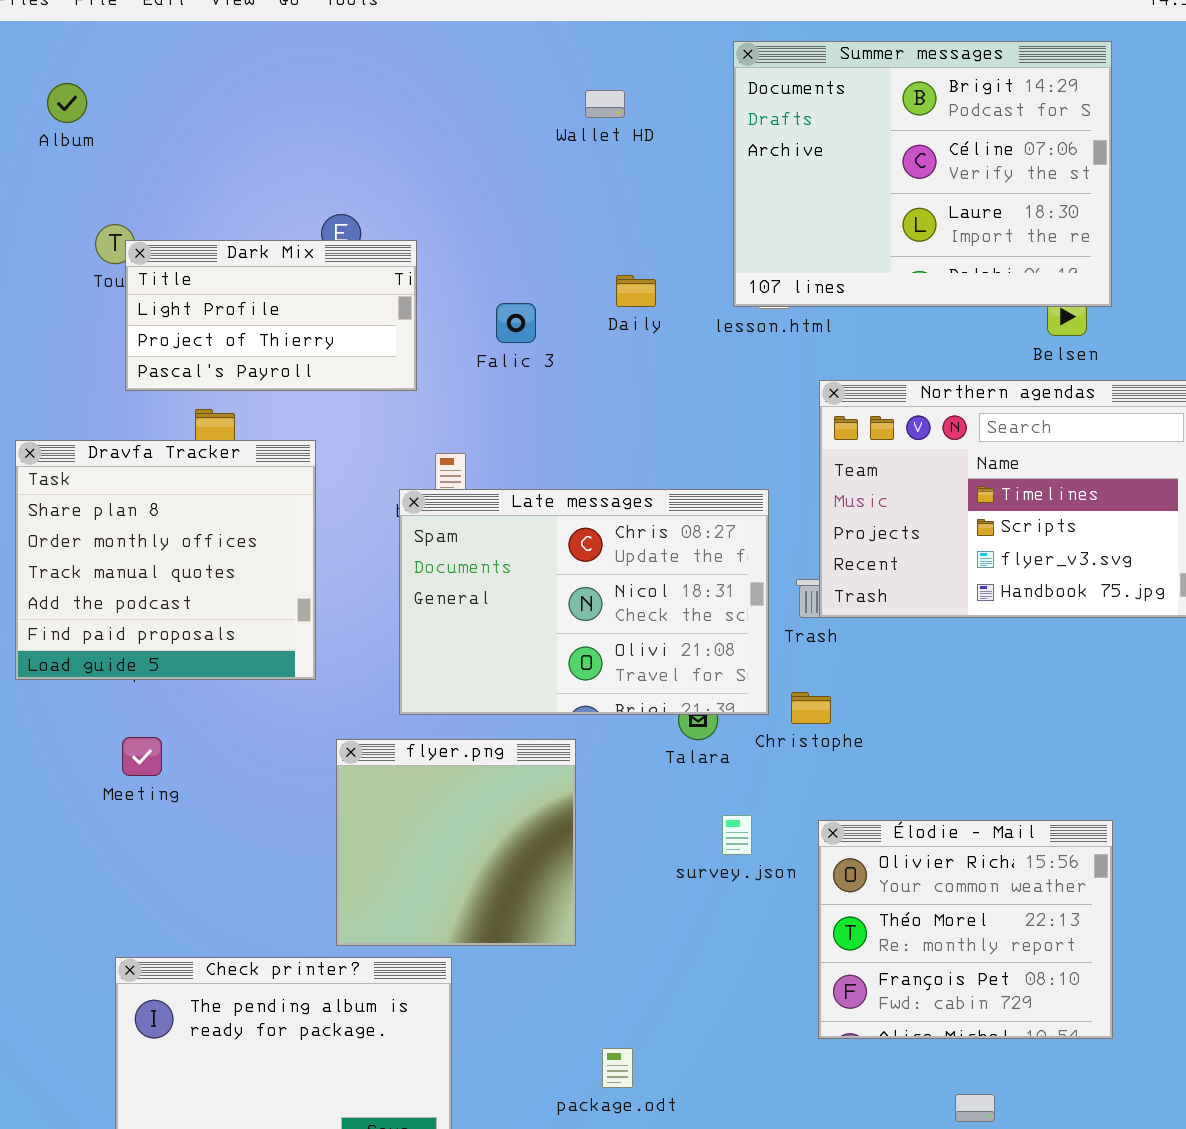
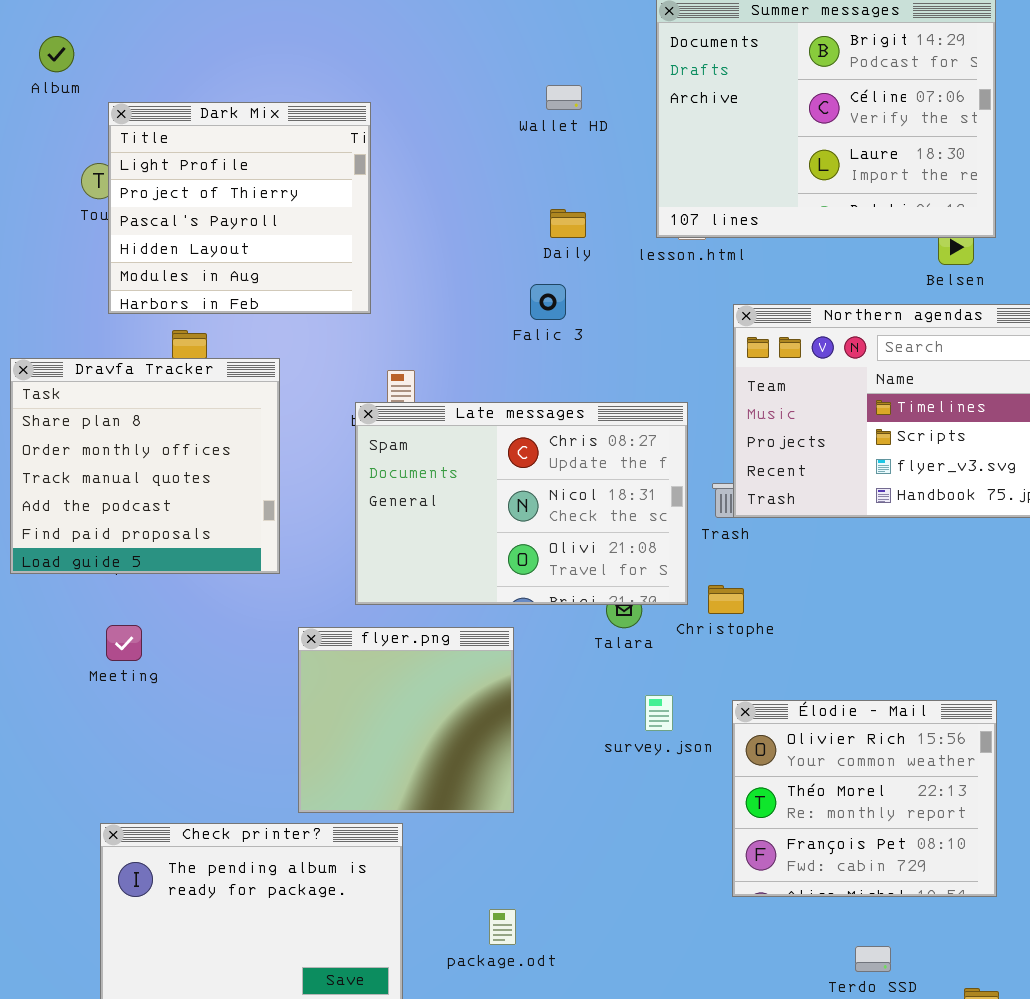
Wallet HD: [585,90,625,118] -> [546,85,582,110], moved
Dark Mix: [125,240,417,391] -> [108,102,371,314], resized
Falic 3: [496,303,536,343] -> [530,284,566,320], moved
package.odt: [602,1048,633,1088] -> [489,909,516,945], moved

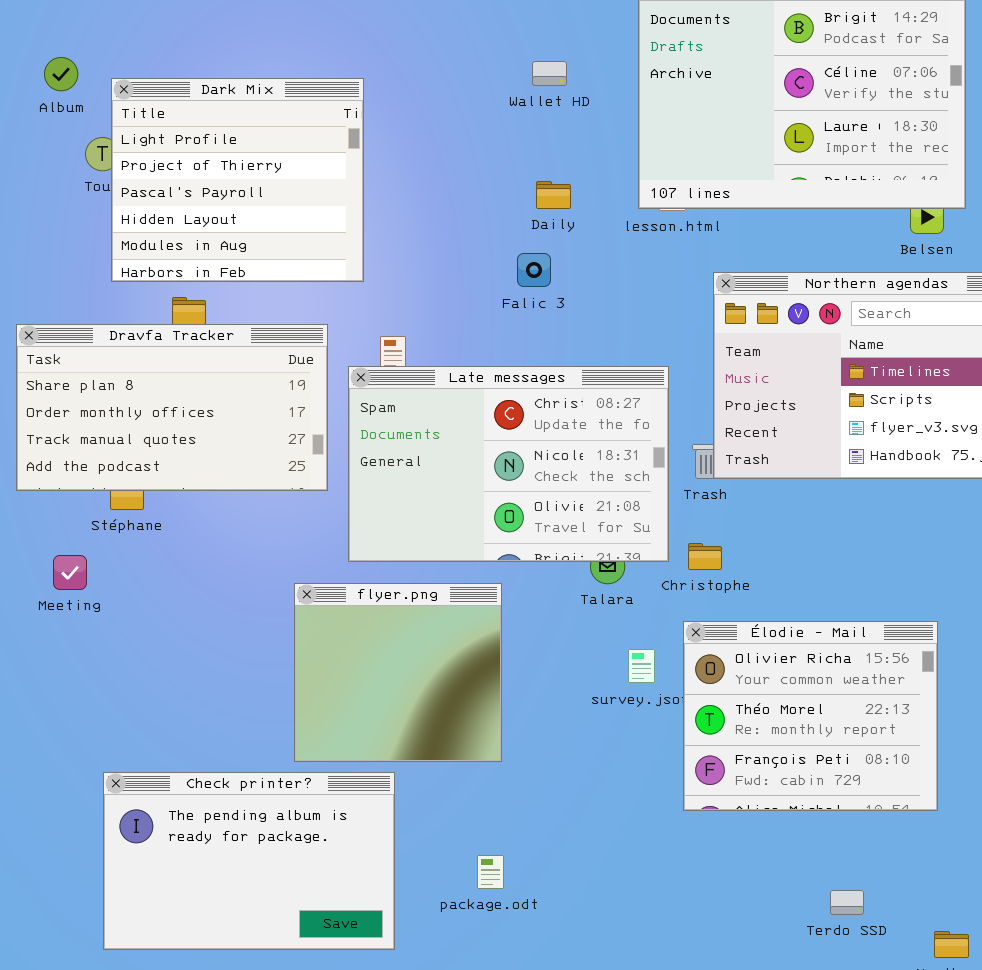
Album: [39,36,74,72] -> [44,57,78,91], moved
Dravfa Tracker: [10,358,280,574] -> [16,324,328,491], resized
Meeting: [106,625,142,661] -> [53,555,87,590], moved
Élodie - Mail: [732,700,997,897] -> [683,621,938,811], moved

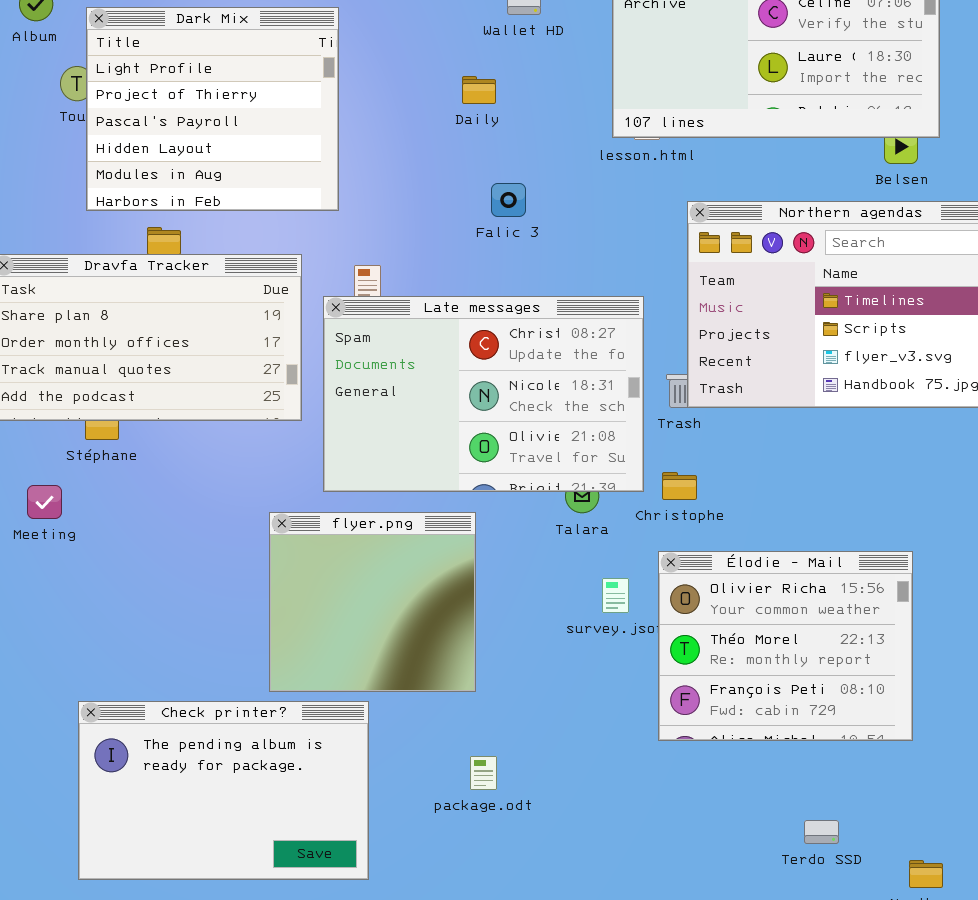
Daily: [536,181,571,209] -> [462,76,496,104], moved
package.odt: [477,855,504,889] -> [470,756,497,790], moved

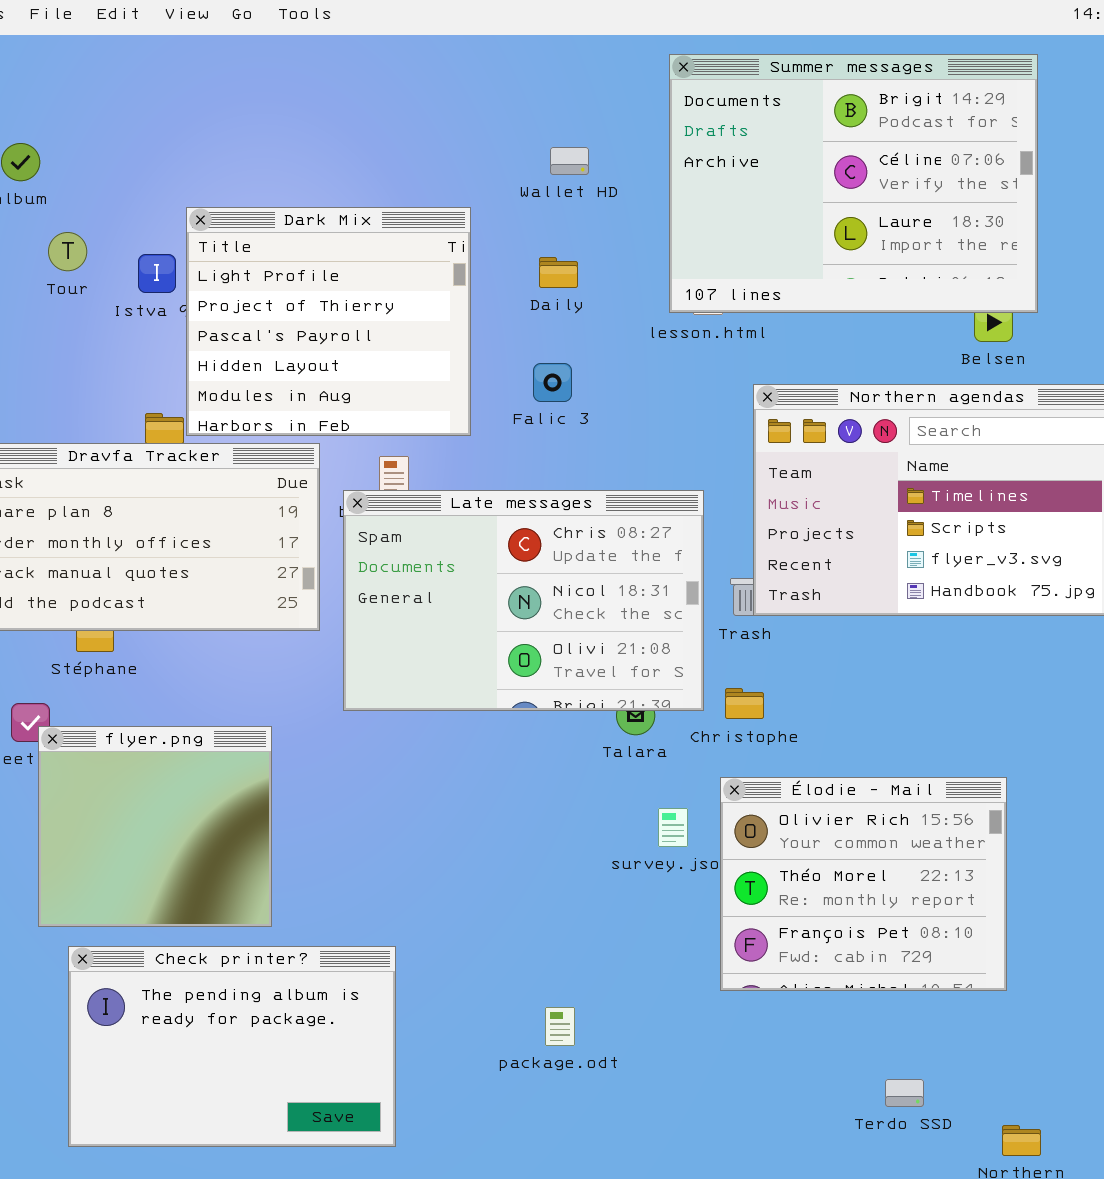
Dark Mix: [86,7,339,211] -> [186,207,471,436], moved
Daily: [462,76,496,104] -> [539,257,578,288], moved
flyer.png: [269,512,476,692] -> [38,726,272,927], moved
package.odt: [470,756,497,790] -> [545,1007,575,1046], moved

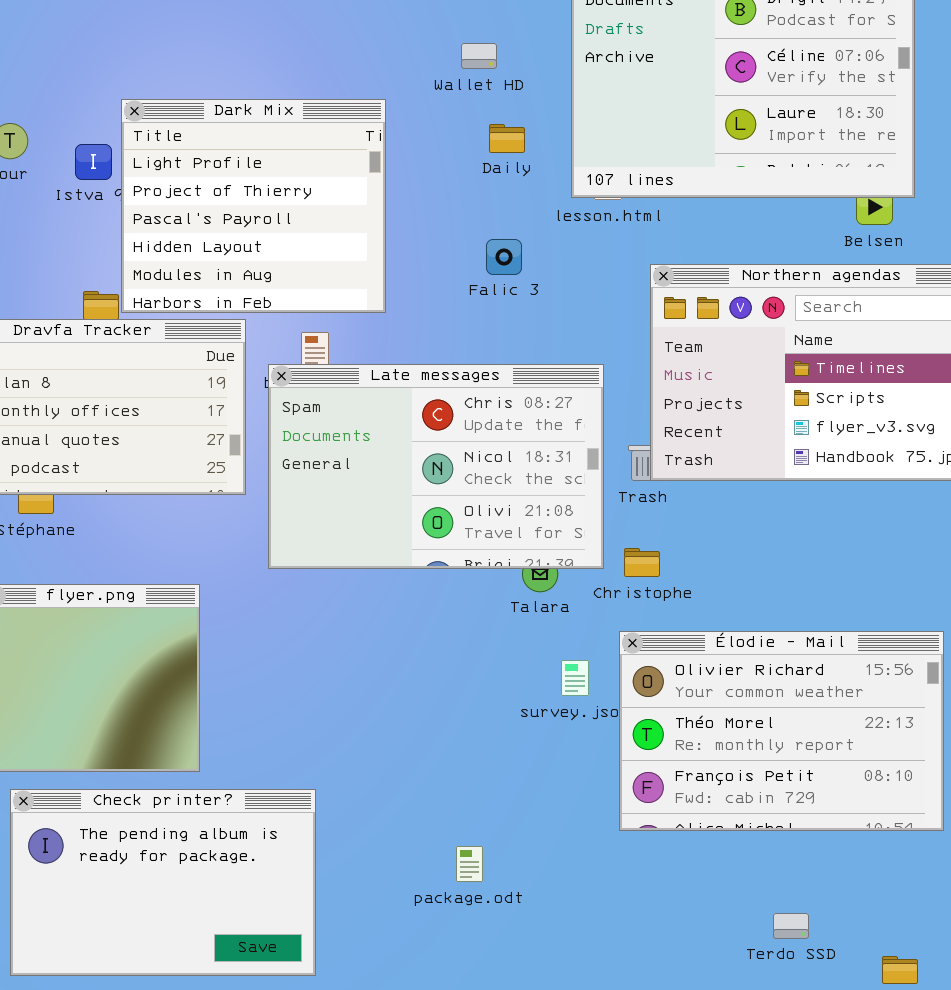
Daily: [539,257,578,288] -> [489,124,525,153], moved
Falic 3: [533,363,572,402] -> [486,239,522,275], moved
Élodie - Mail: [720,777,1007,991] -> [619,631,944,831], resized

